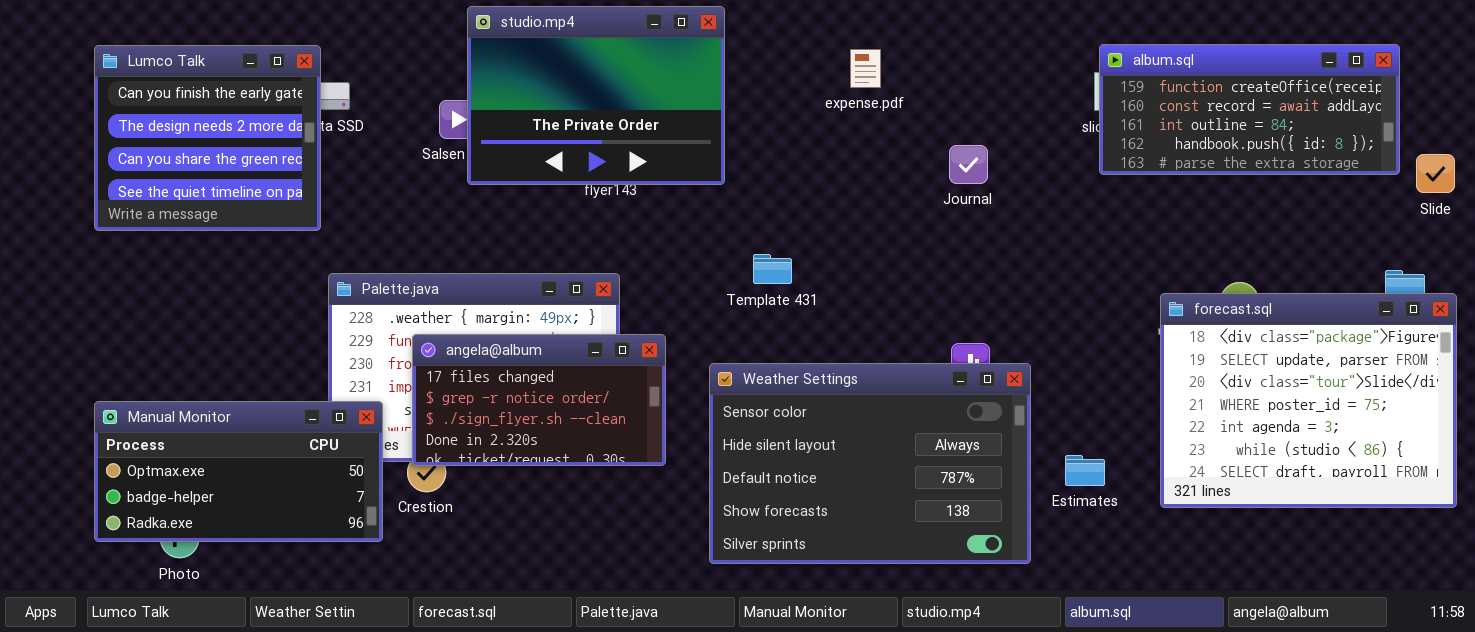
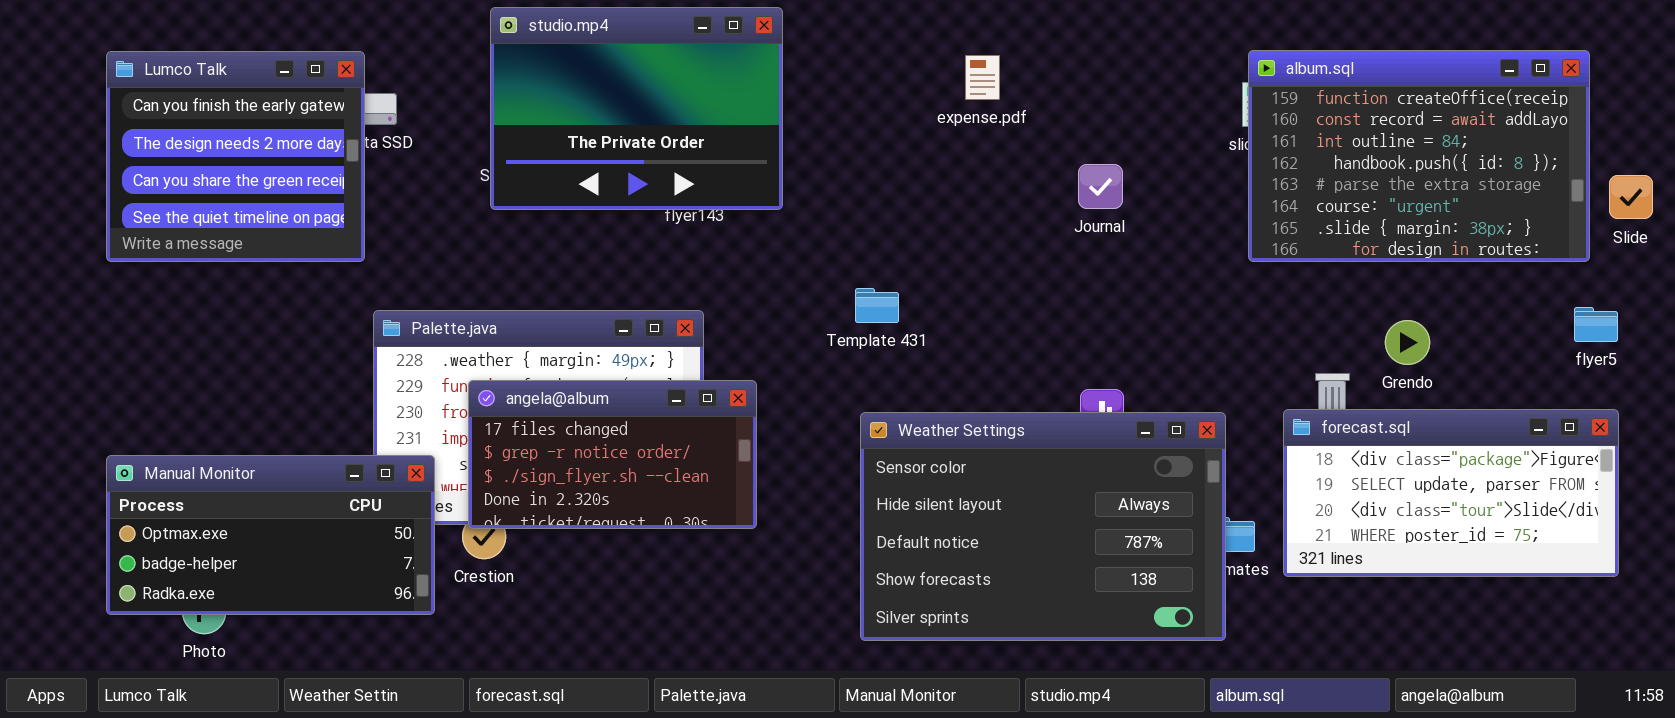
studio.mp4: [467,6,725,185] -> [490,7,783,210], moved
album.sql: [1099,44,1400,175] -> [1248,50,1590,262], resized
forecast.sql: [1160,293,1457,508] -> [1283,409,1619,577], moved, resized
Weather Settings: [709,363,1031,564] -> [860,412,1226,641], moved

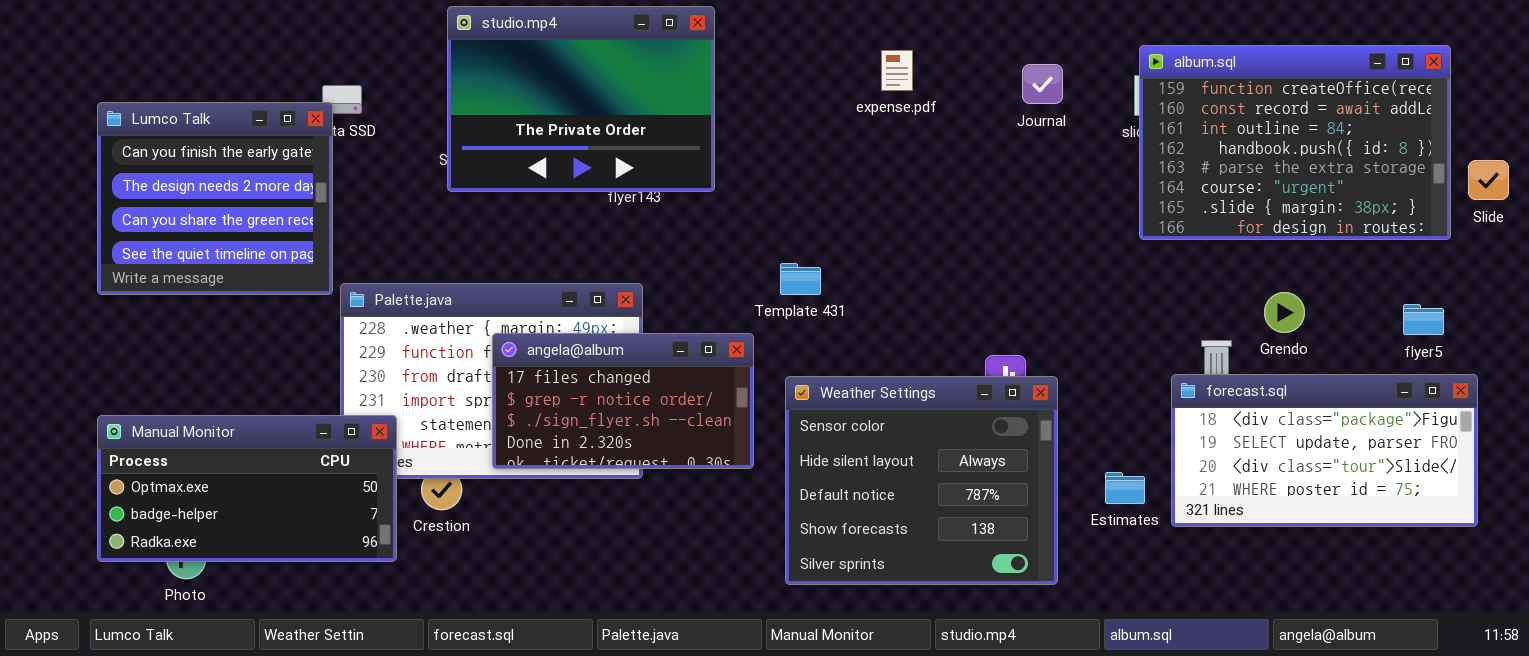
Lumco Talk: [106,51,365,262] -> [97,102,333,295], moved
Journal: [1078,164,1123,209] -> [1022,64,1063,104], moved
flyer5: [1574,307,1618,342] -> [1403,304,1444,335], moved
angela@album: [468,380,757,529] -> [492,333,754,469], moved
Weather Settings: [860,412,1226,641] -> [785,376,1058,585], resized

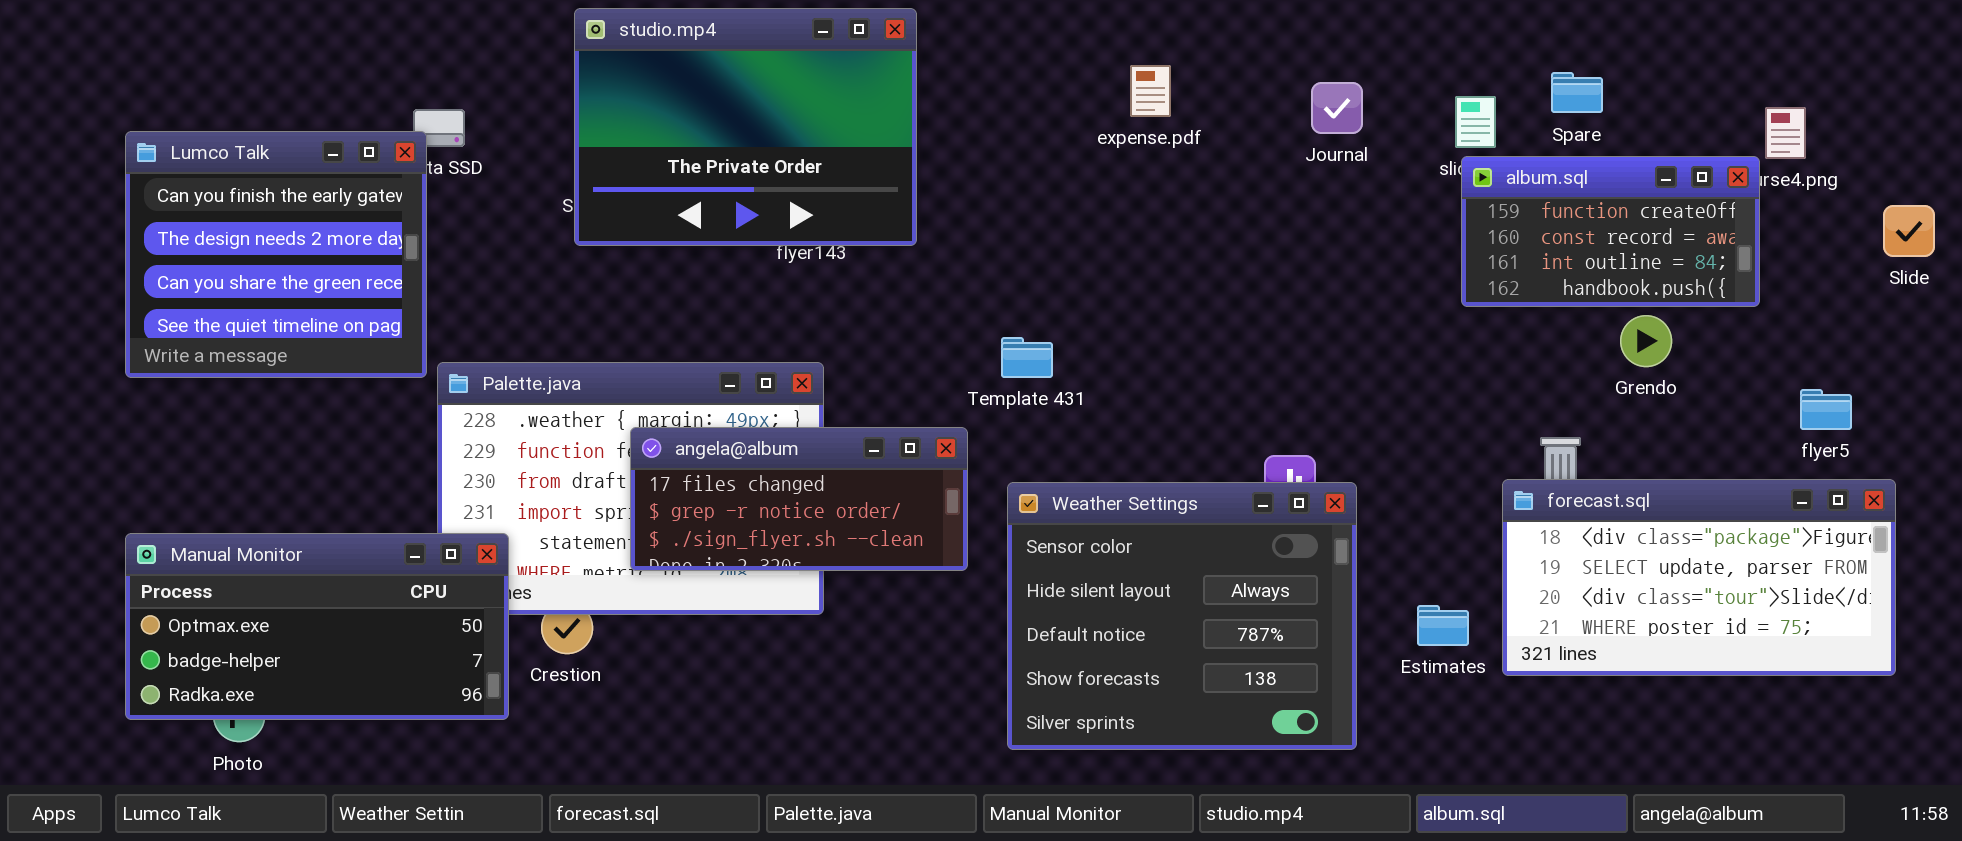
album.sql: [1139,45,1451,240] -> [1461,156,1760,307], resized
Grendo: [1264,292,1305,333] -> [1620,315,1672,367], moved
angela@album: [492,333,754,469] -> [630,427,968,571], resized

